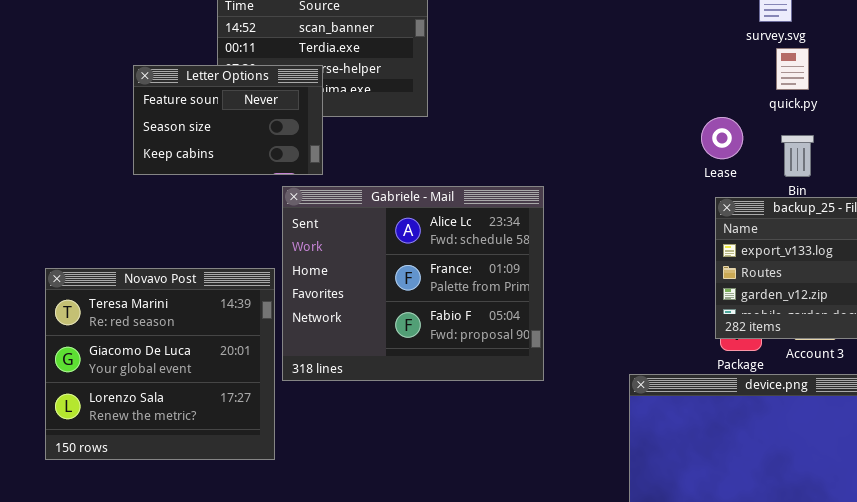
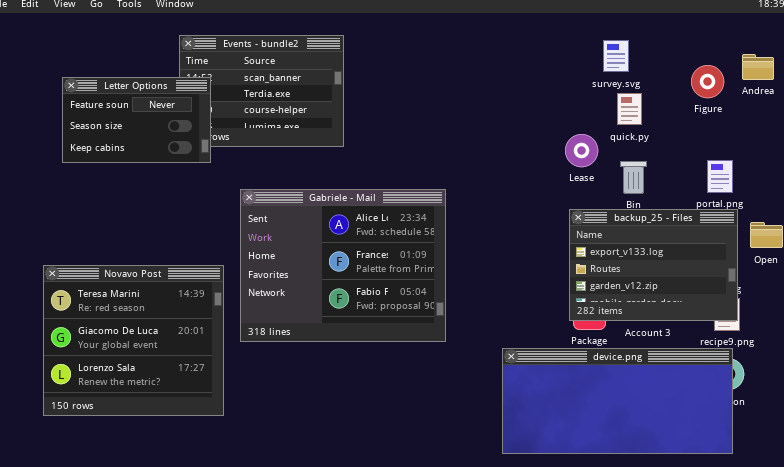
Letter Options: [133,65,323,175] -> [62,77,211,163], moved
Lease: [701,117,743,159] -> [565,134,598,167], moved
Gabriele - Mail: [282,186,544,381] -> [240,189,446,342], moved

